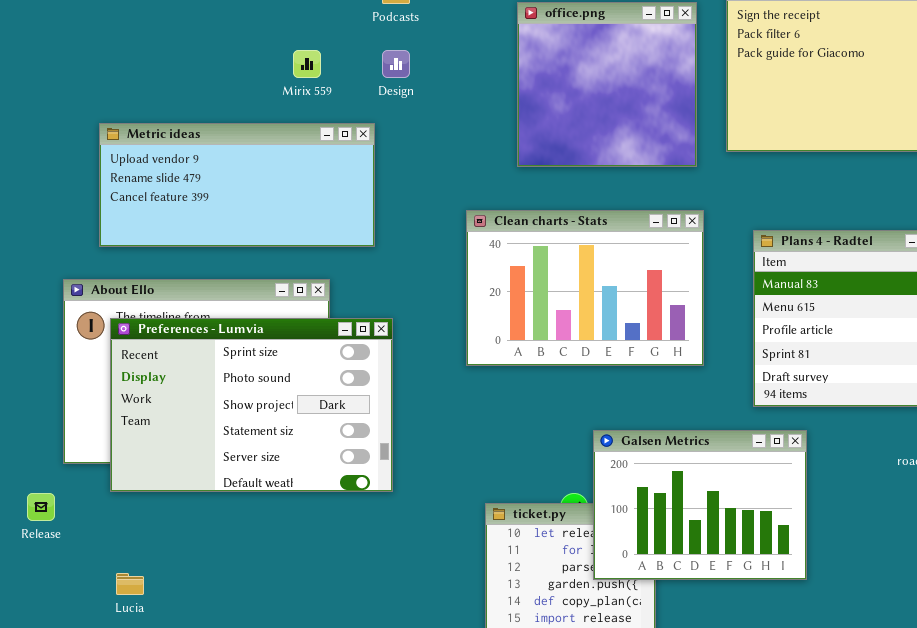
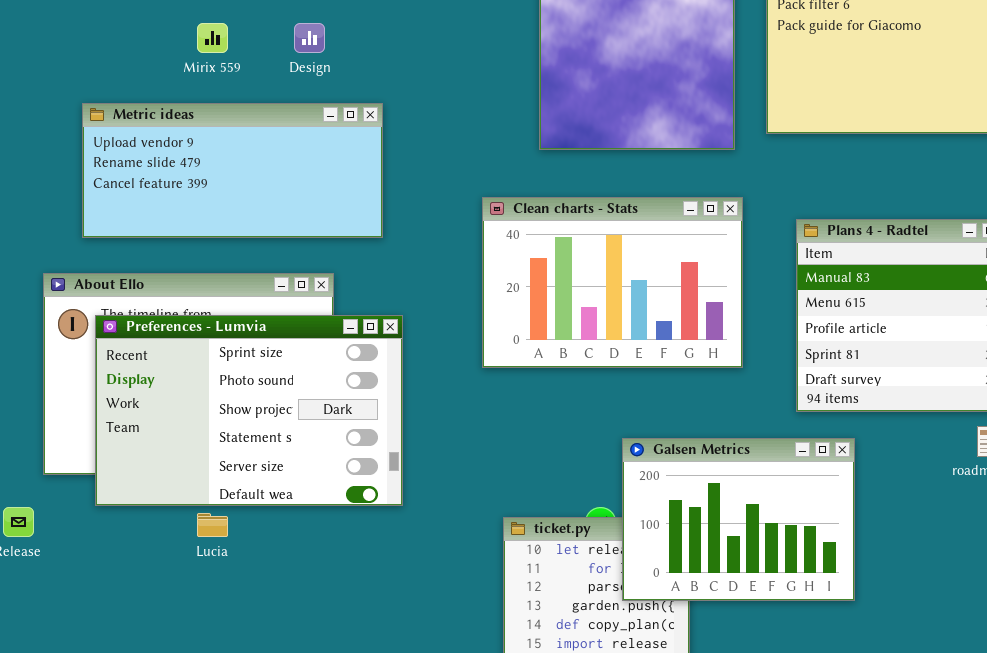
Mirix 559: [293,50,321,78] -> [197,23,228,53], moved
Design: [382,50,410,78] -> [294,23,325,53], moved
Lucia: [116,573,144,595] -> [197,513,228,537], moved

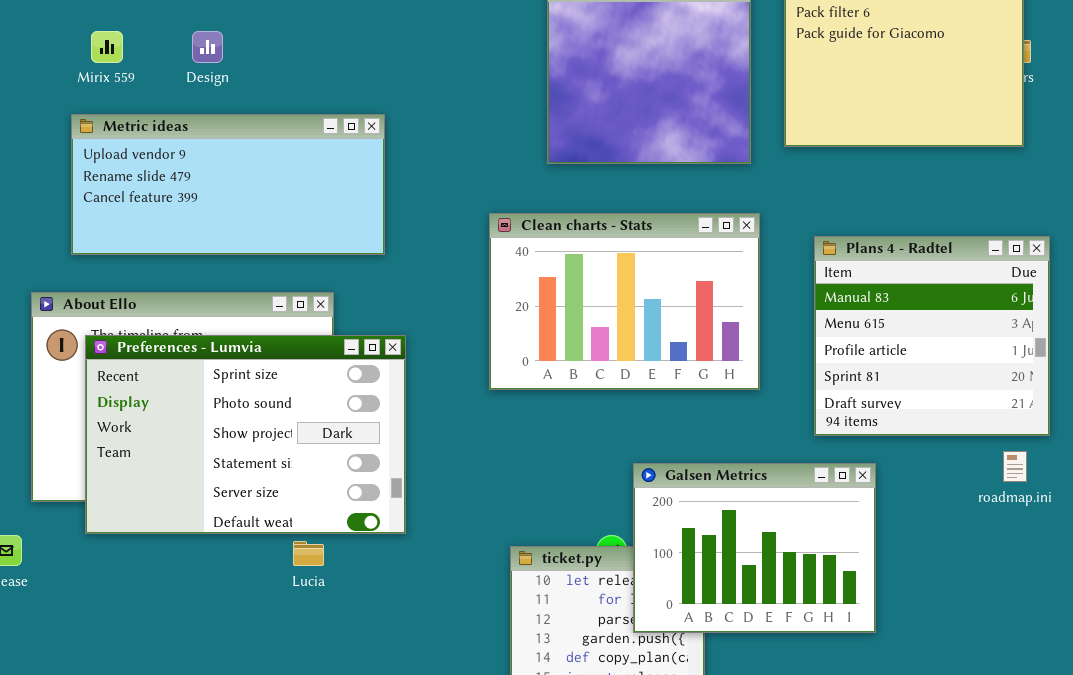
Mirix 559: [197,23,228,53] -> [91,31,123,63], moved
Design: [294,23,325,53] -> [192,31,223,63], moved
Lucia: [197,513,228,537] -> [293,541,324,566], moved

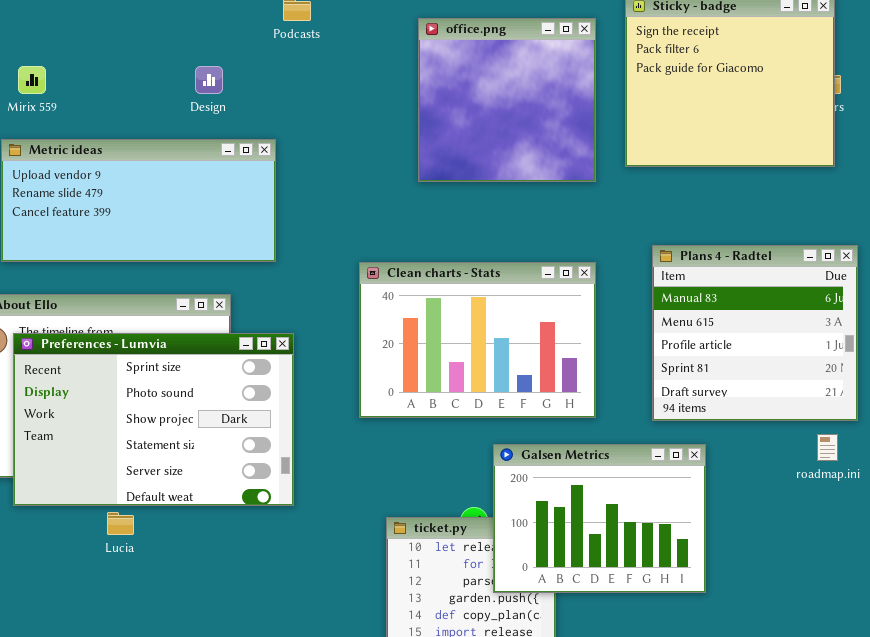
Design: [192,31,223,63] -> [195,66,223,94], moved
Clean charts - Stats: [489,213,760,390] -> [359,262,596,418], moved
Lucia: [293,541,324,566] -> [107,512,134,535], moved

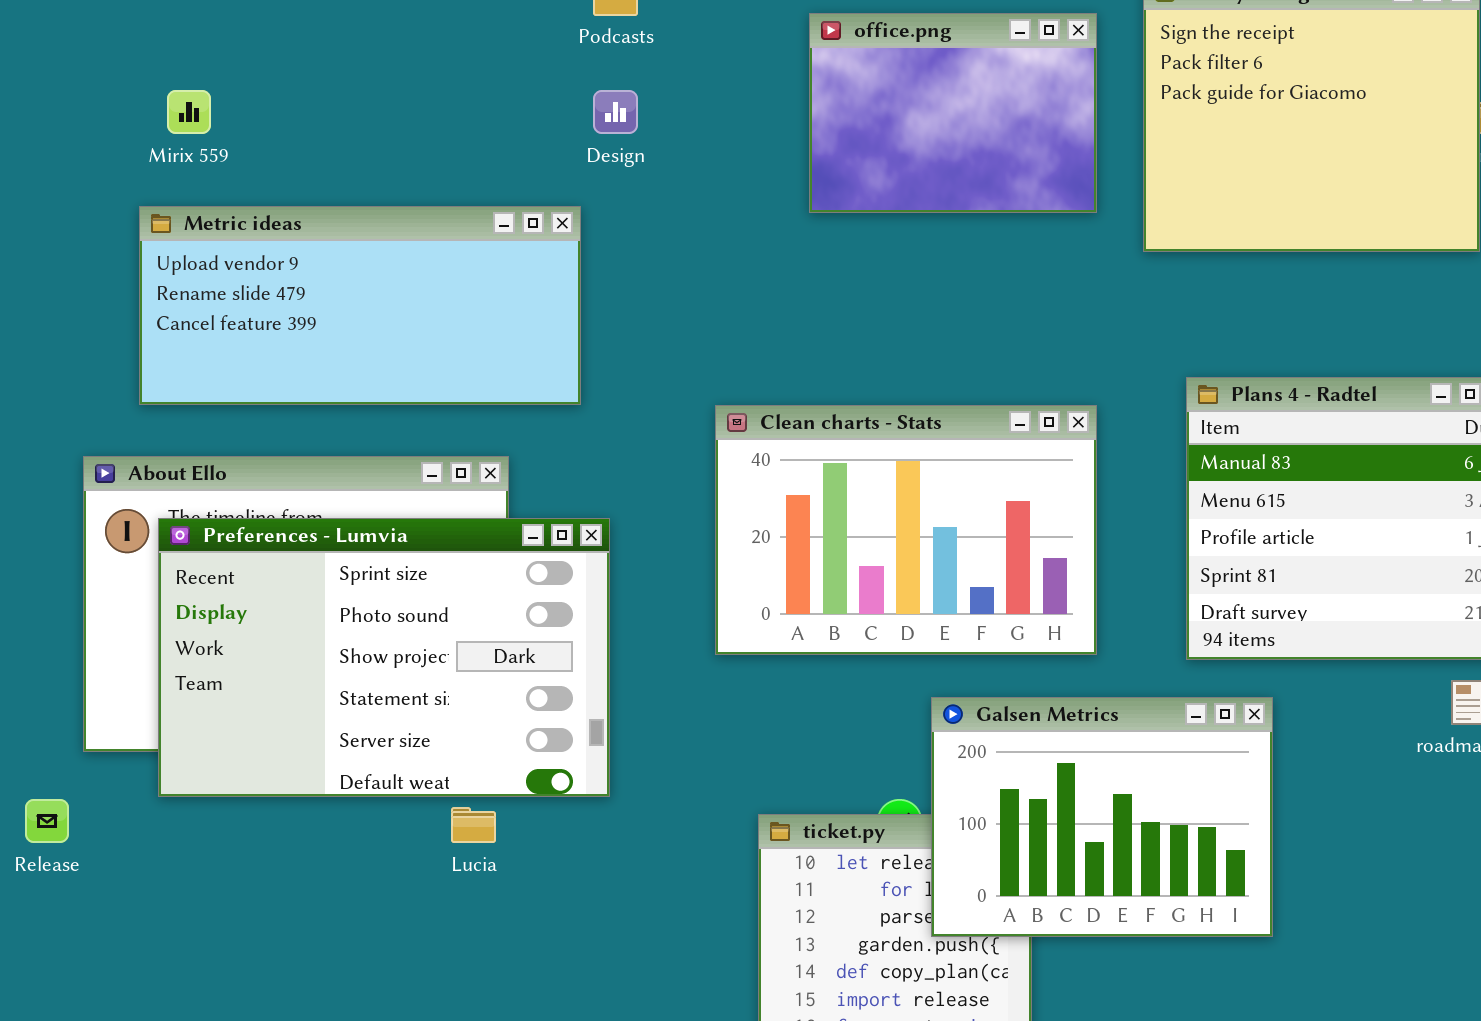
office.png: [418,18,596,182] -> [809,13,1097,213], resized
Design: [195,66,223,94] -> [593,90,638,134], moved
Lucia: [107,512,134,535] -> [451,807,496,843], moved

